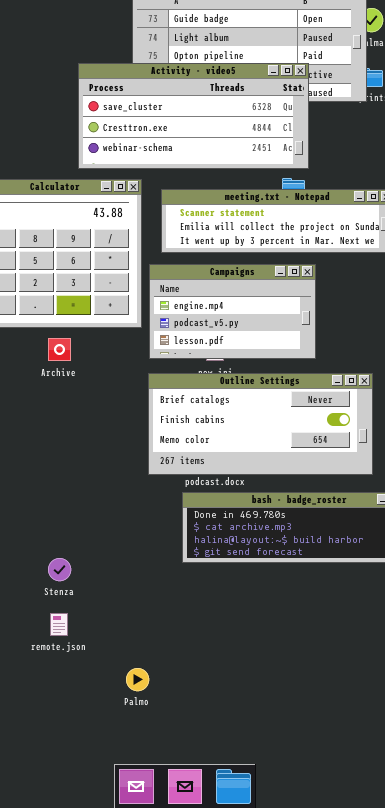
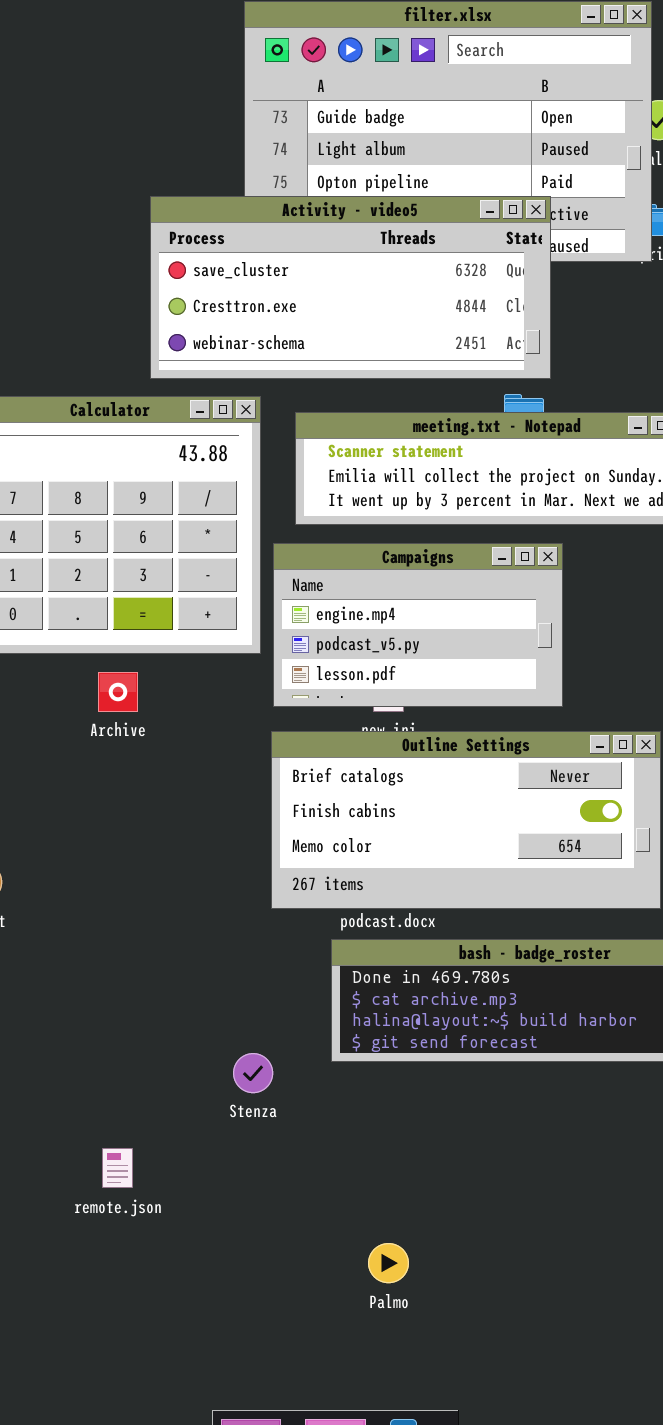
Stenza: [48,558,71,581] -> [233,1053,273,1093], moved
Palmo: [126,668,149,691] -> [368,1243,409,1283], moved

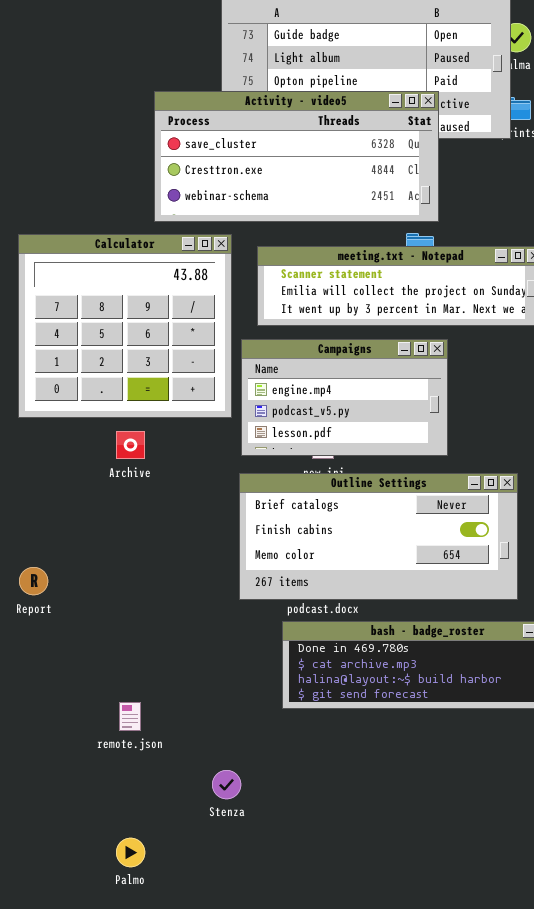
Stenza: [233,1053,273,1093] -> [212,770,241,799], moved
remote.json: [102,1148,133,1188] -> [119,702,141,731], moved
Palmo: [368,1243,409,1283] -> [116,838,145,867], moved

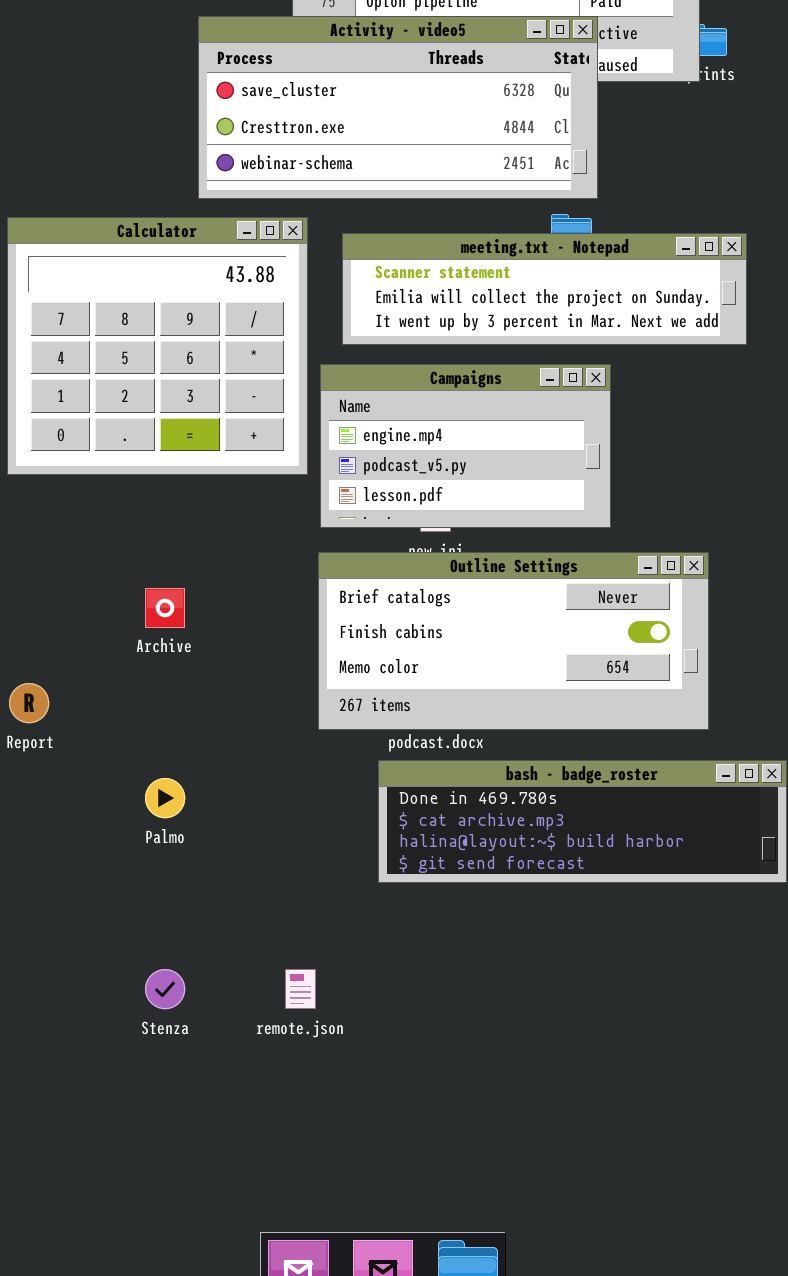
Archive: [116,431,145,459] -> [145,588,185,628], moved
remote.json: [119,702,141,731] -> [285,969,316,1009], moved
Stenza: [212,770,241,799] -> [145,969,185,1009], moved
Palmo: [116,838,145,867] -> [145,778,185,818], moved

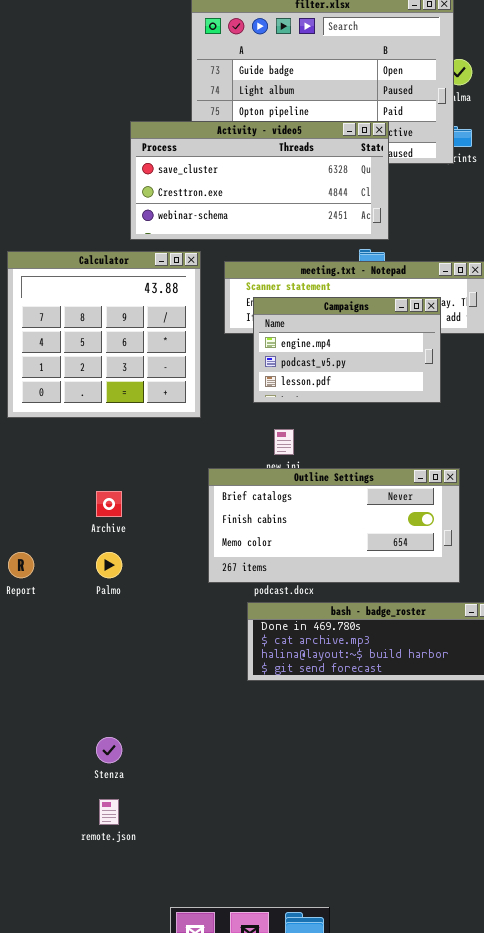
Campaigns: [320,364,611,528] -> [253,297,441,403], moved
Palmo: [145,778,185,818] -> [96,552,122,578], moved
remote.json: [285,969,316,1009] -> [99,799,119,825], moved

